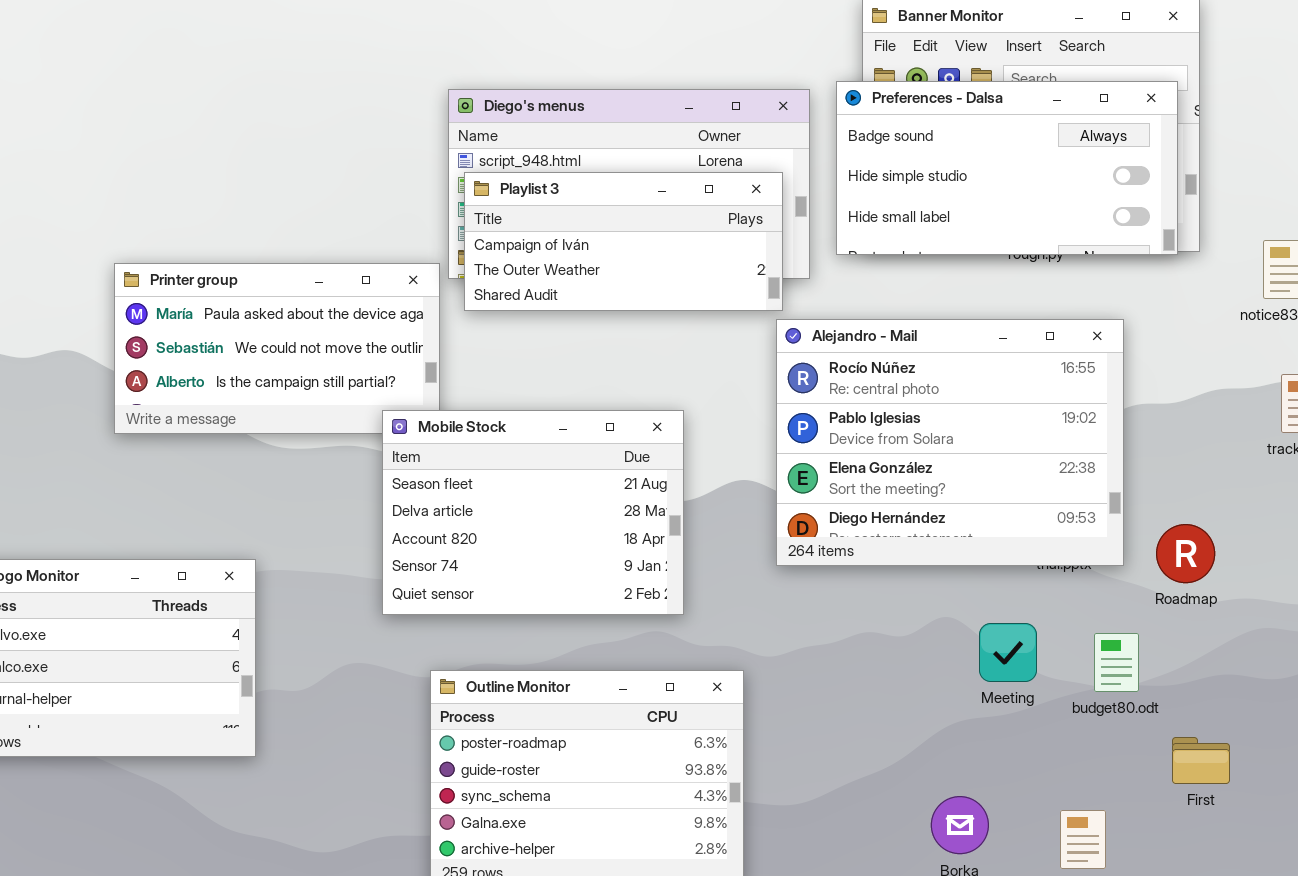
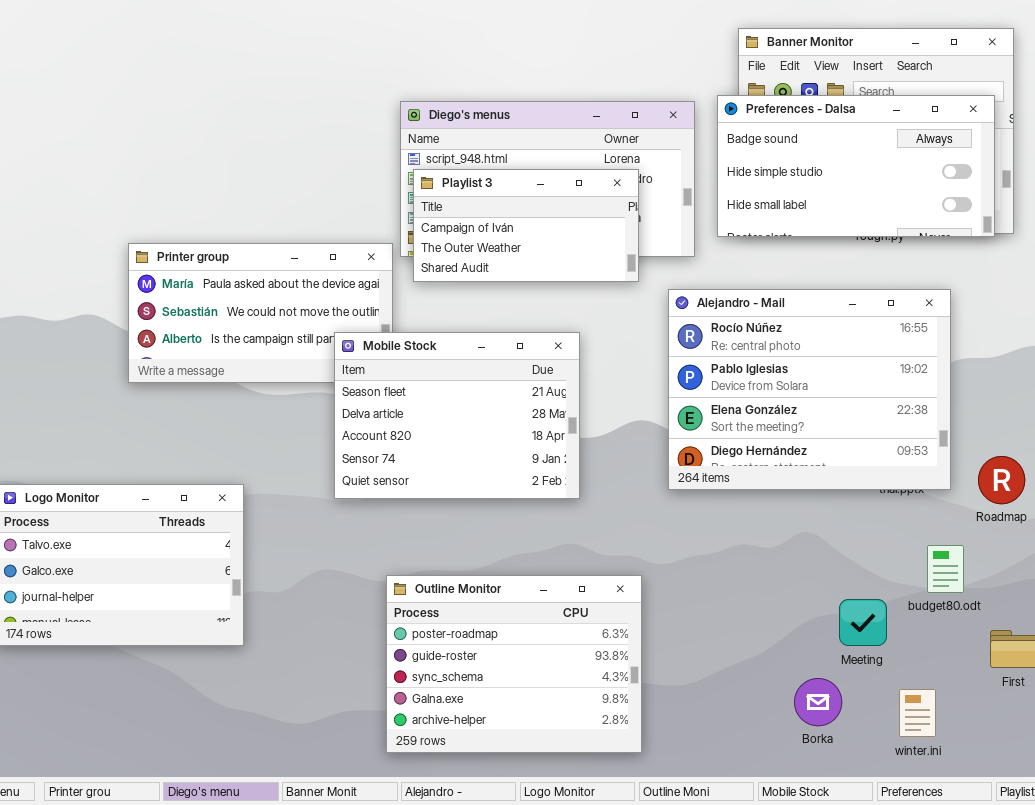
Playlist 3: [464,172,783,311] -> [413,169,639,282], resized
Mobile Stock: [382,410,684,615] -> [334,332,580,499], moved
Meeting: [979,623,1037,682] -> [839,599,887,646], moved

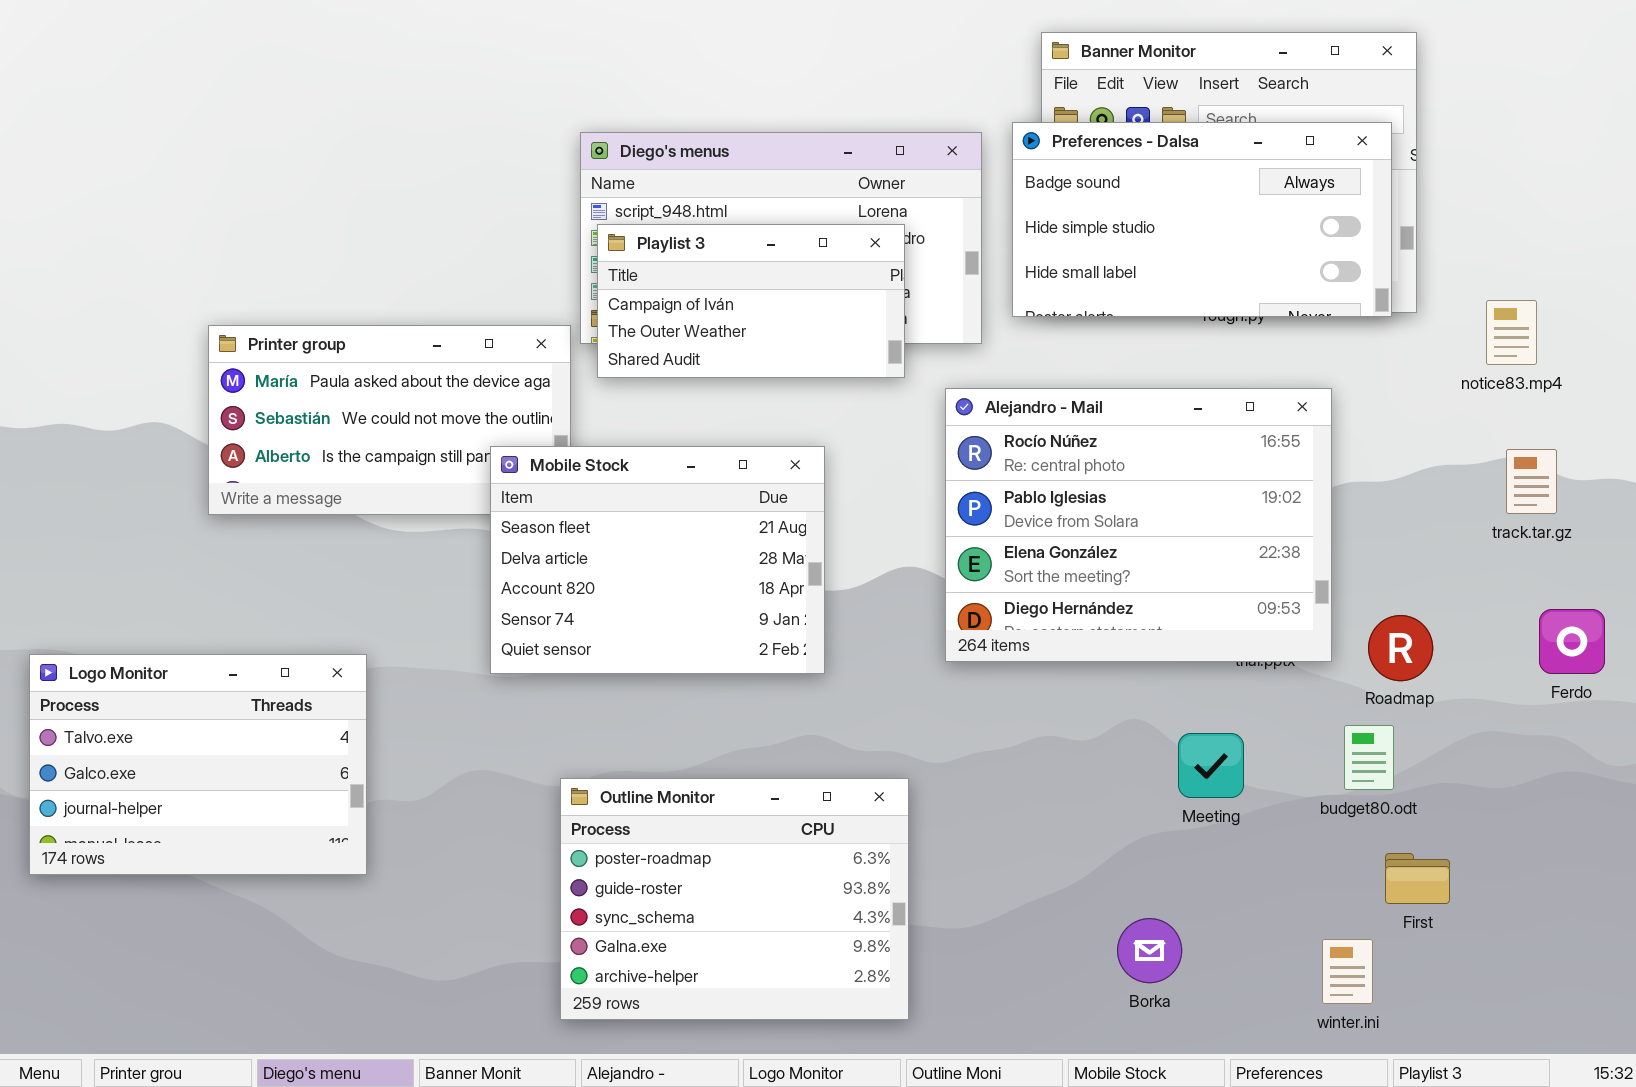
budget80.odt: [927,545,964,593] -> [1344,725,1394,790], moved
Meeting: [839,599,887,646] -> [1178,733,1244,798], moved
winter.ini: [899,689,936,737] -> [1322,939,1373,1004], moved

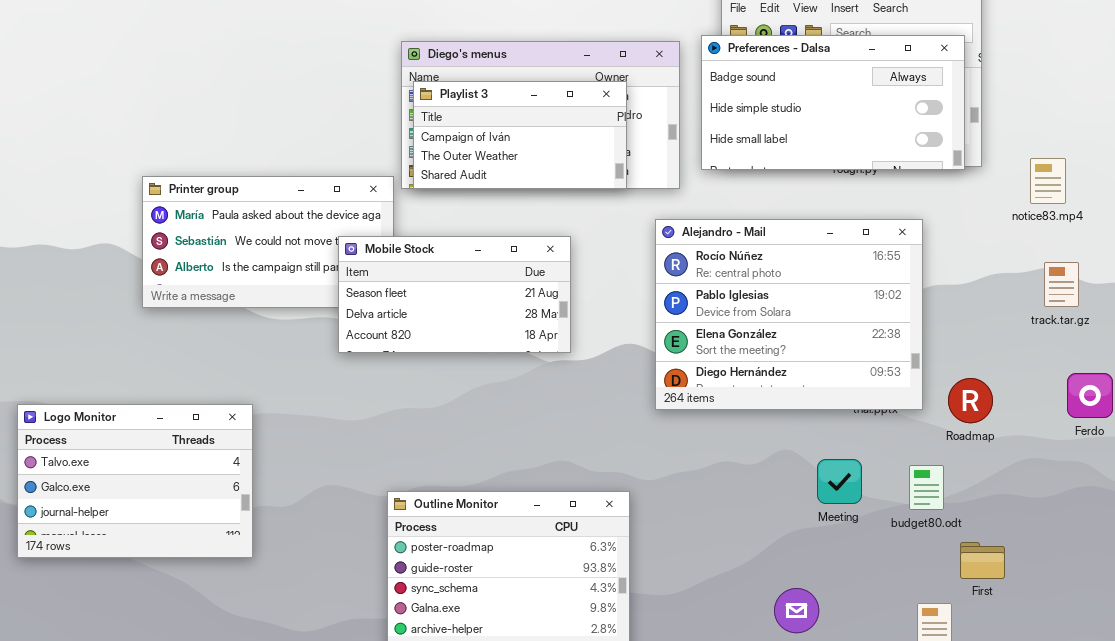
Playlist 3: [597,224,905,378] -> [413,81,627,189], moved
Mobile Stock: [490,446,825,674] -> [338,236,571,353], moved, resized
budget80.odt: [1344,725,1394,790] -> [909,465,944,510], moved

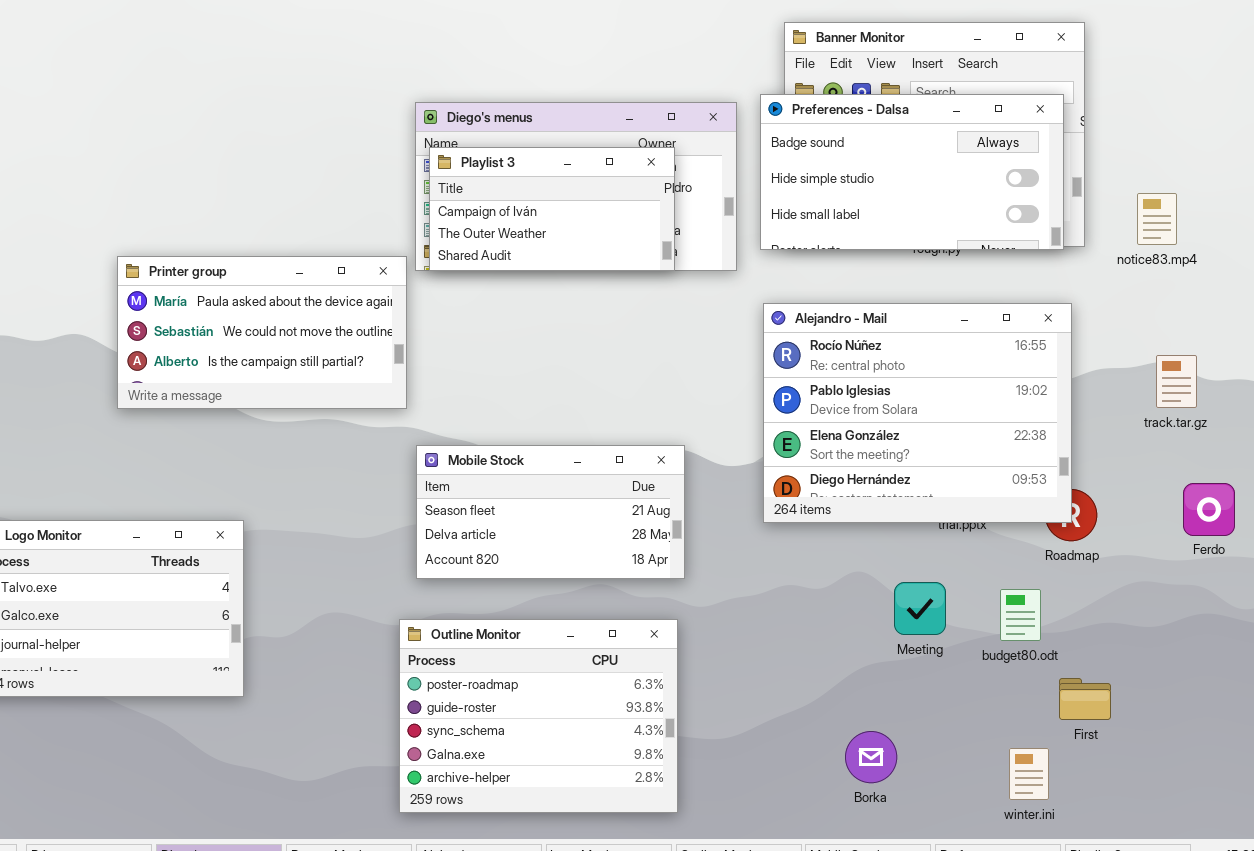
notice83.mp4: [1030,158,1066,204] -> [1137,193,1177,245], moved
Alejandro - Mail: [655,219,923,410] -> [763,303,1072,523], moved
Mobile Stock: [338,236,571,353] -> [416,445,685,579], moved

